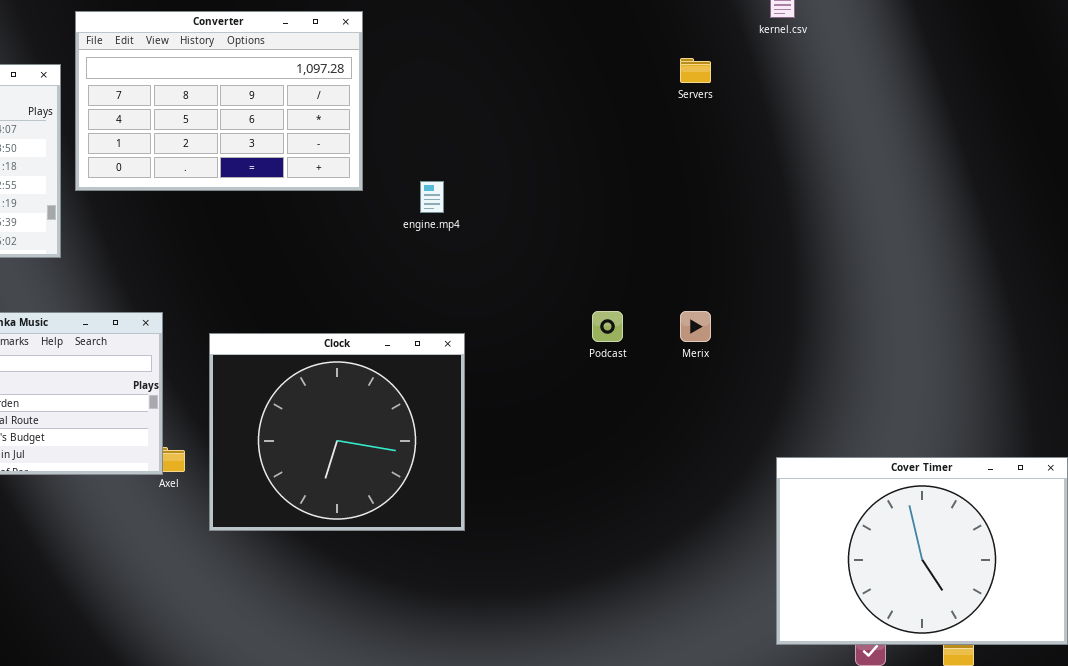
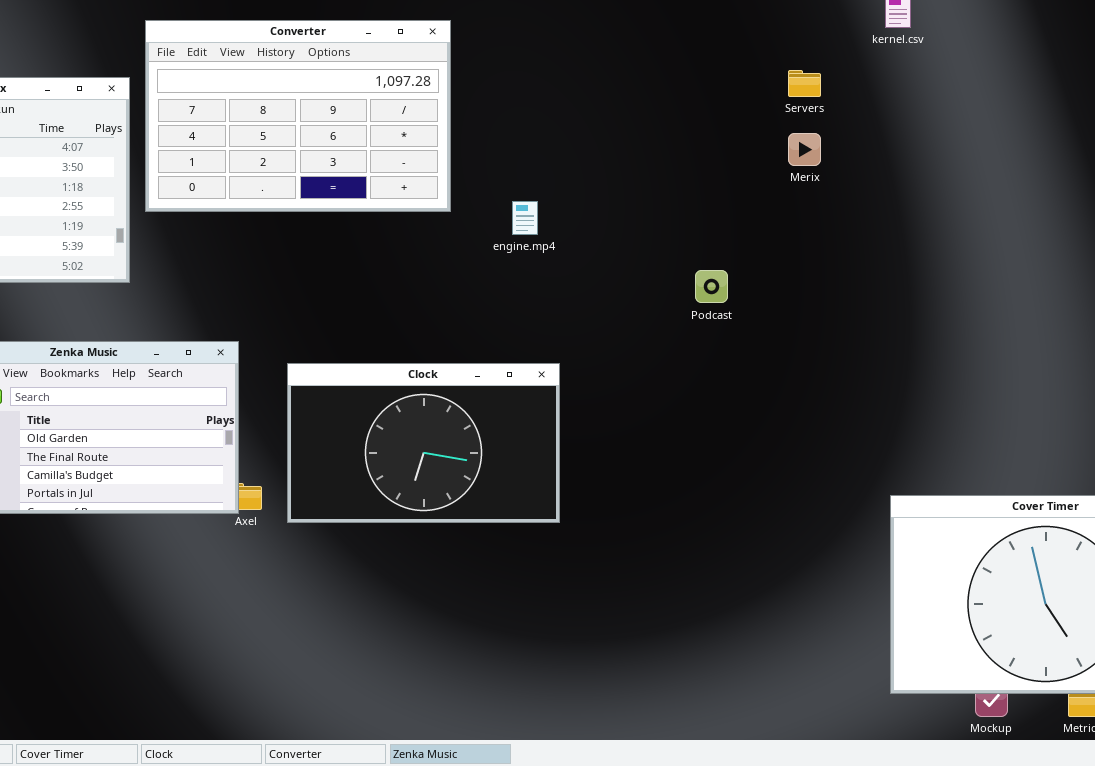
Podcast: [592,311,623,342] -> [695,270,728,303], moved
Merix: [680,311,711,342] -> [788,133,821,166], moved
Clock: [209,333,465,531] -> [287,363,560,523], resized

